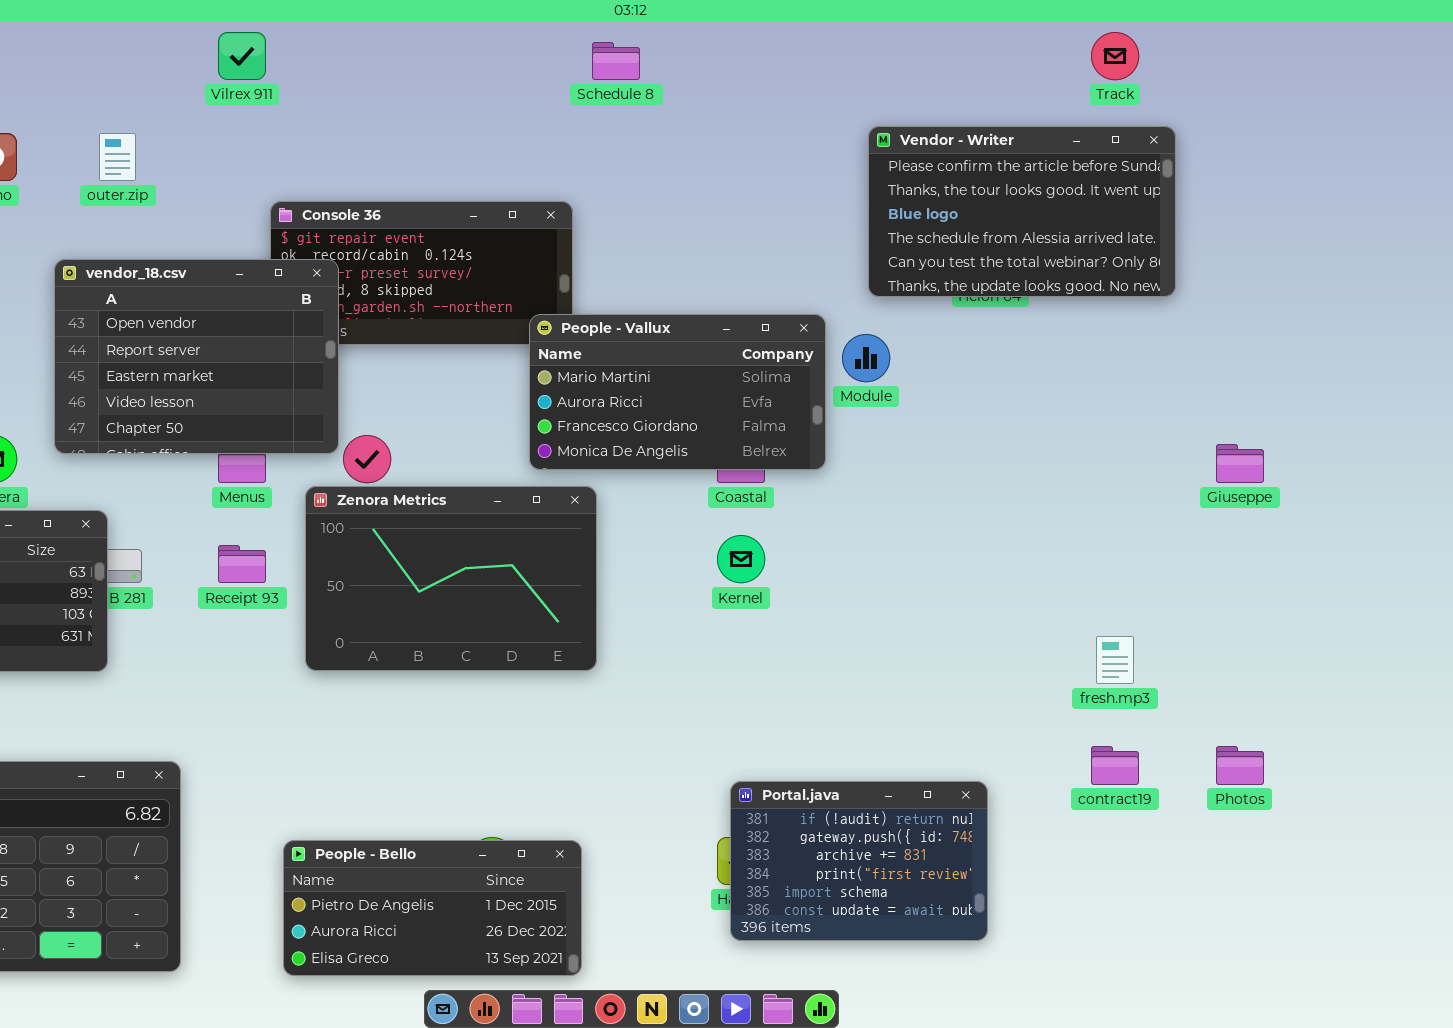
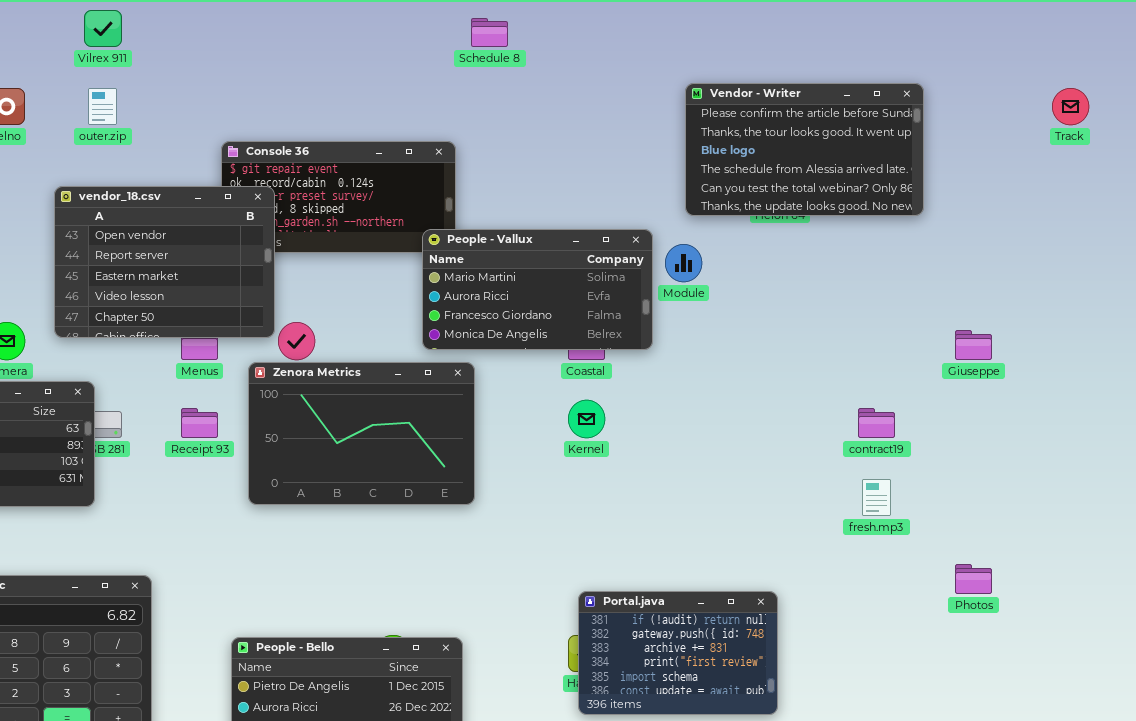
Vilrex 911: [218,32,266,80] -> [84,10,122,47], moved
Track: [1091,32,1139,80] -> [1052,88,1089,125], moved
contract19: [1091,746,1139,785] -> [858,408,895,438], moved

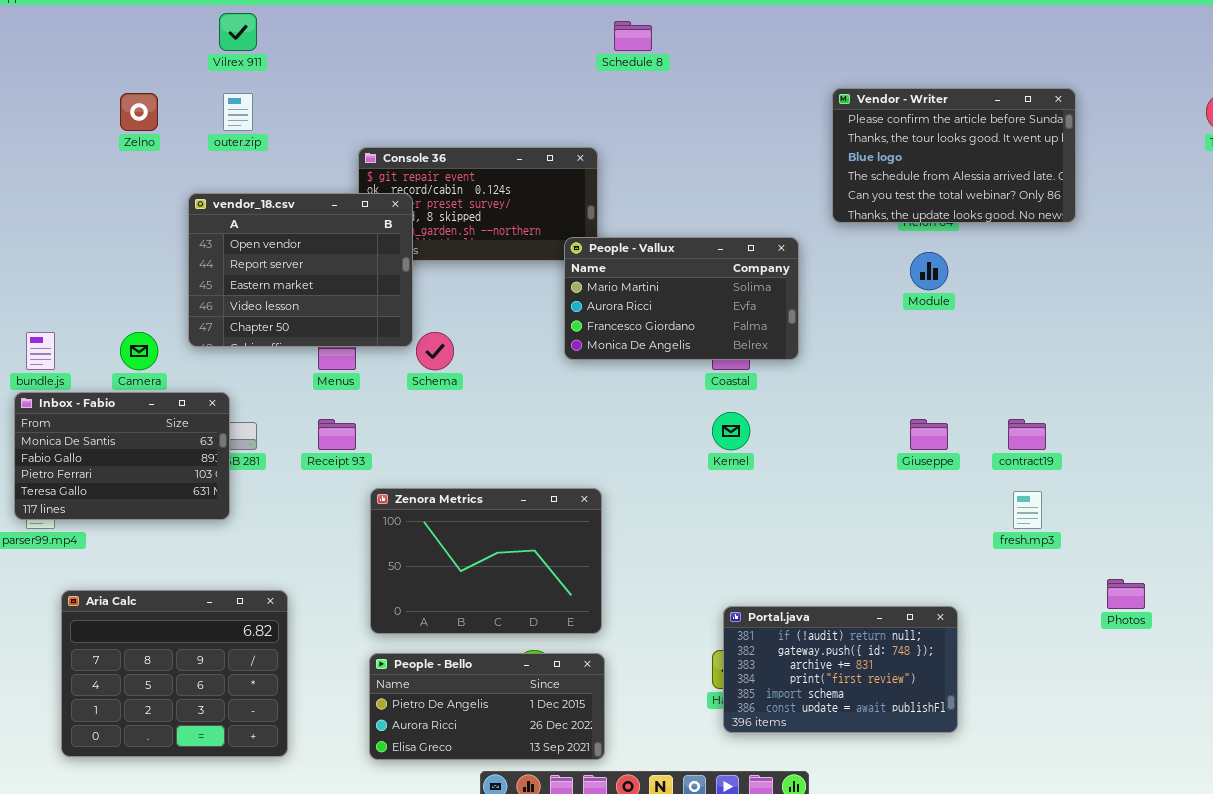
Module: [665,244,702,282] -> [910,252,948,290], moved
Giuseppe: [955,330,992,360] -> [910,419,948,450], moved
Zenora Metrics: [248,362,475,505] -> [370,488,602,634], moved
Portal.java: [578,591,778,715] -> [723,606,958,733], resized

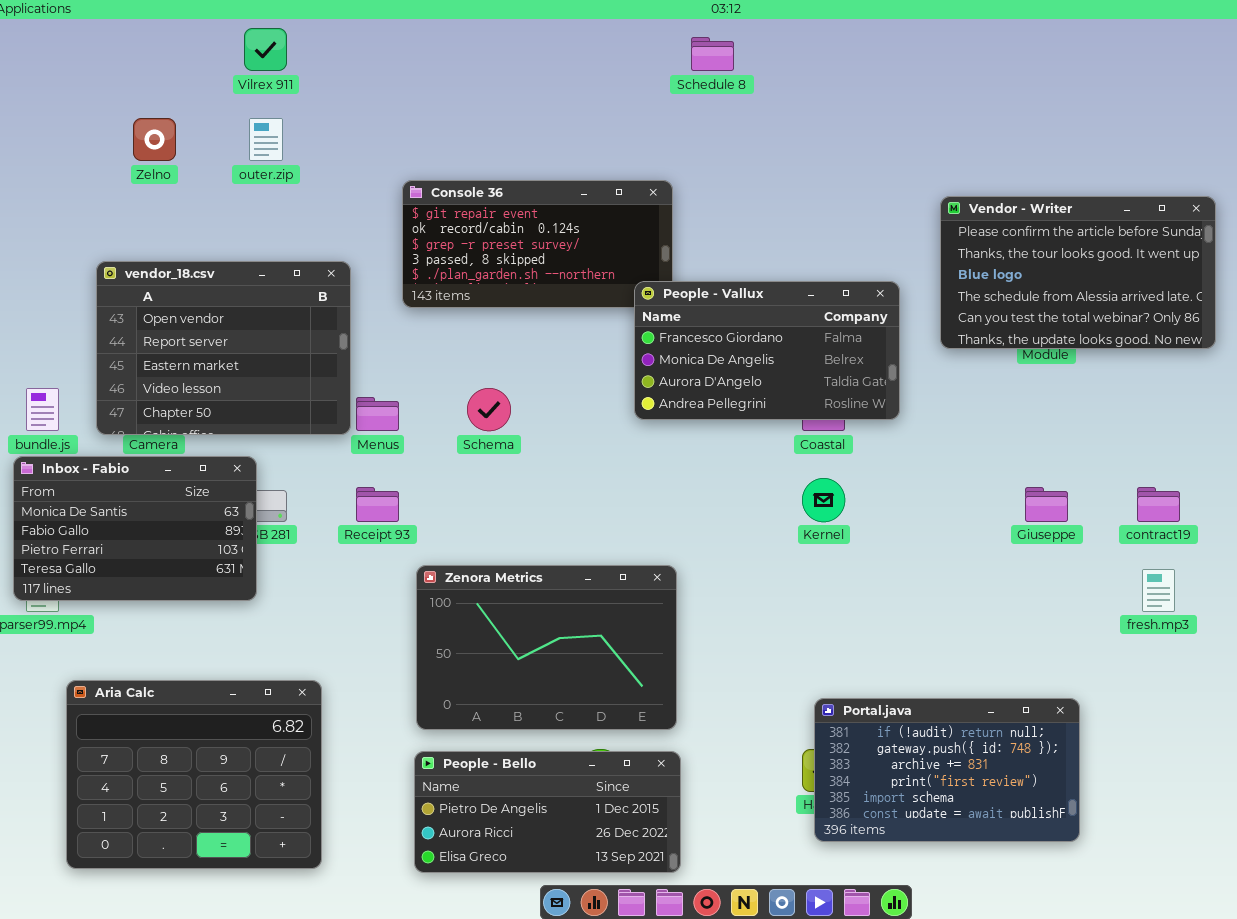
Vendor - Writer: [832,88,1076,223] -> [940,196,1216,349], moved
vendor_18.csv: [188,193,413,347] -> [96,261,351,435], moved
People - Vallux: [564,237,799,360] -> [634,281,900,420], scrolled down 2 rows

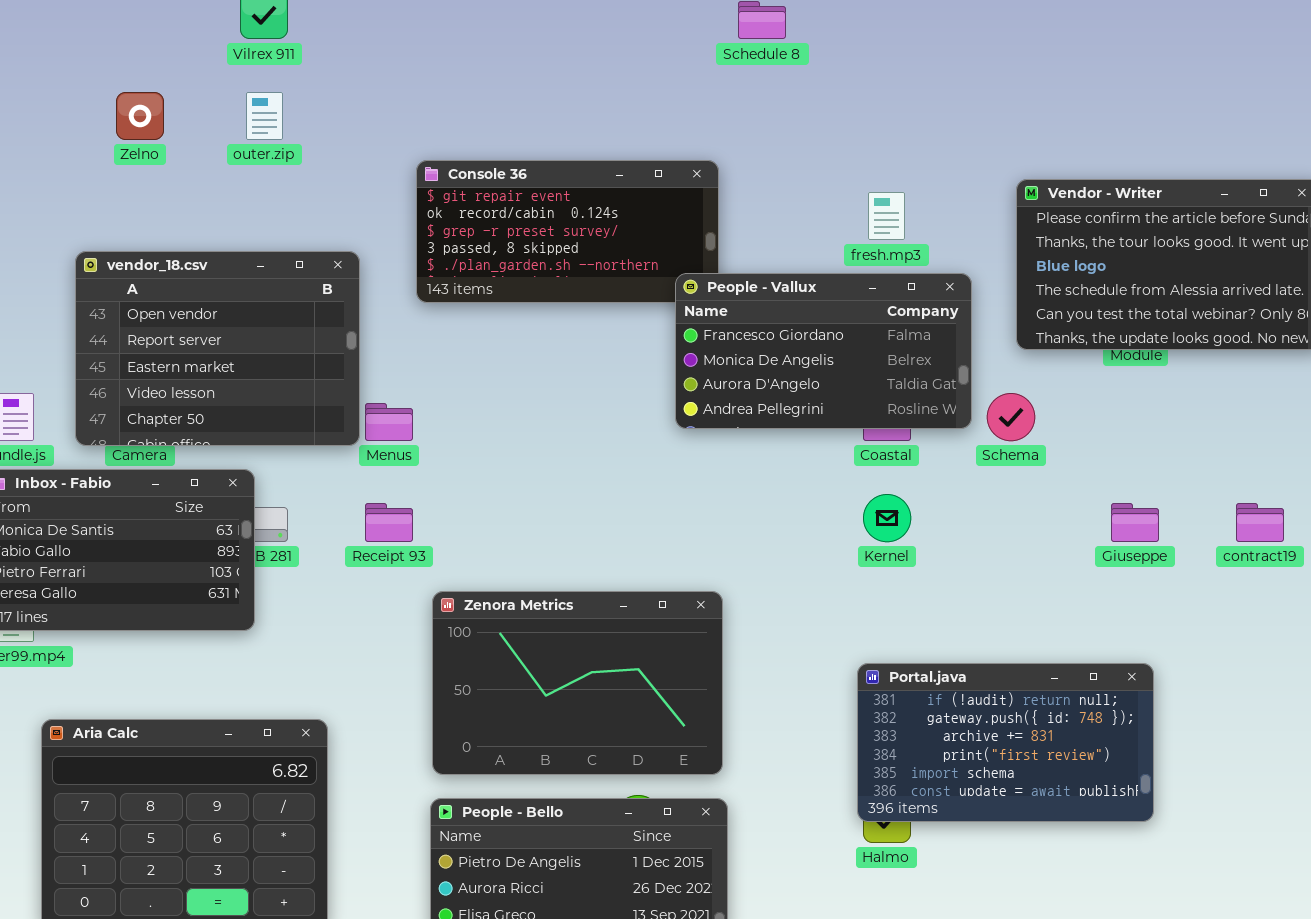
Schema: [467,388,511,431] -> [987,393,1035,441], moved
fresh.mp3: [1142,569,1175,612] -> [868,192,905,240], moved
Portal.java: [814,698,1080,842] -> [857,663,1154,822], moved

